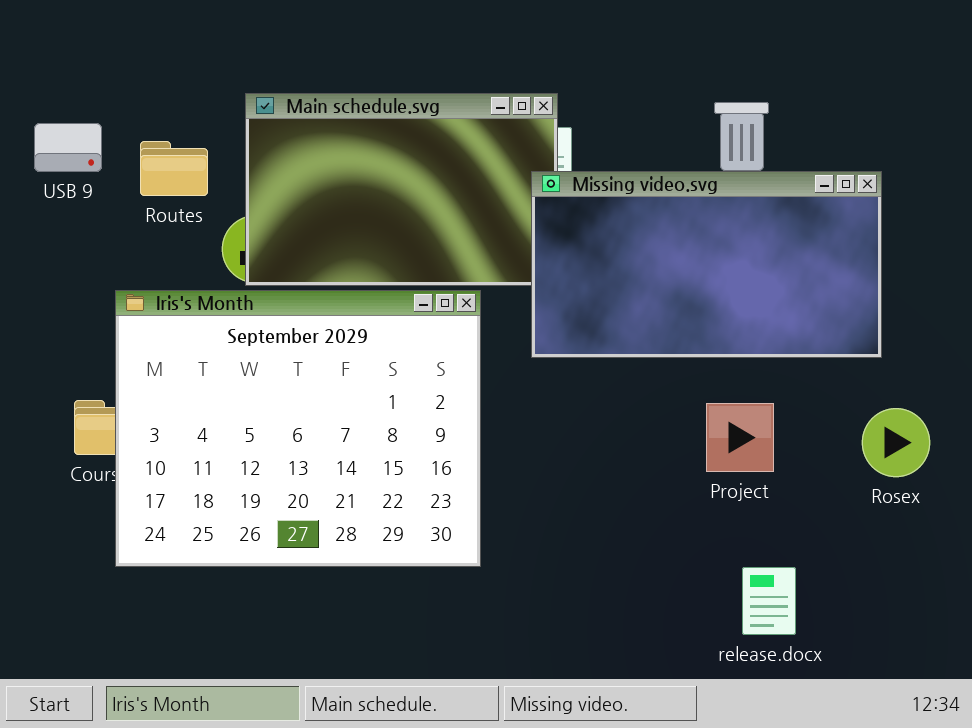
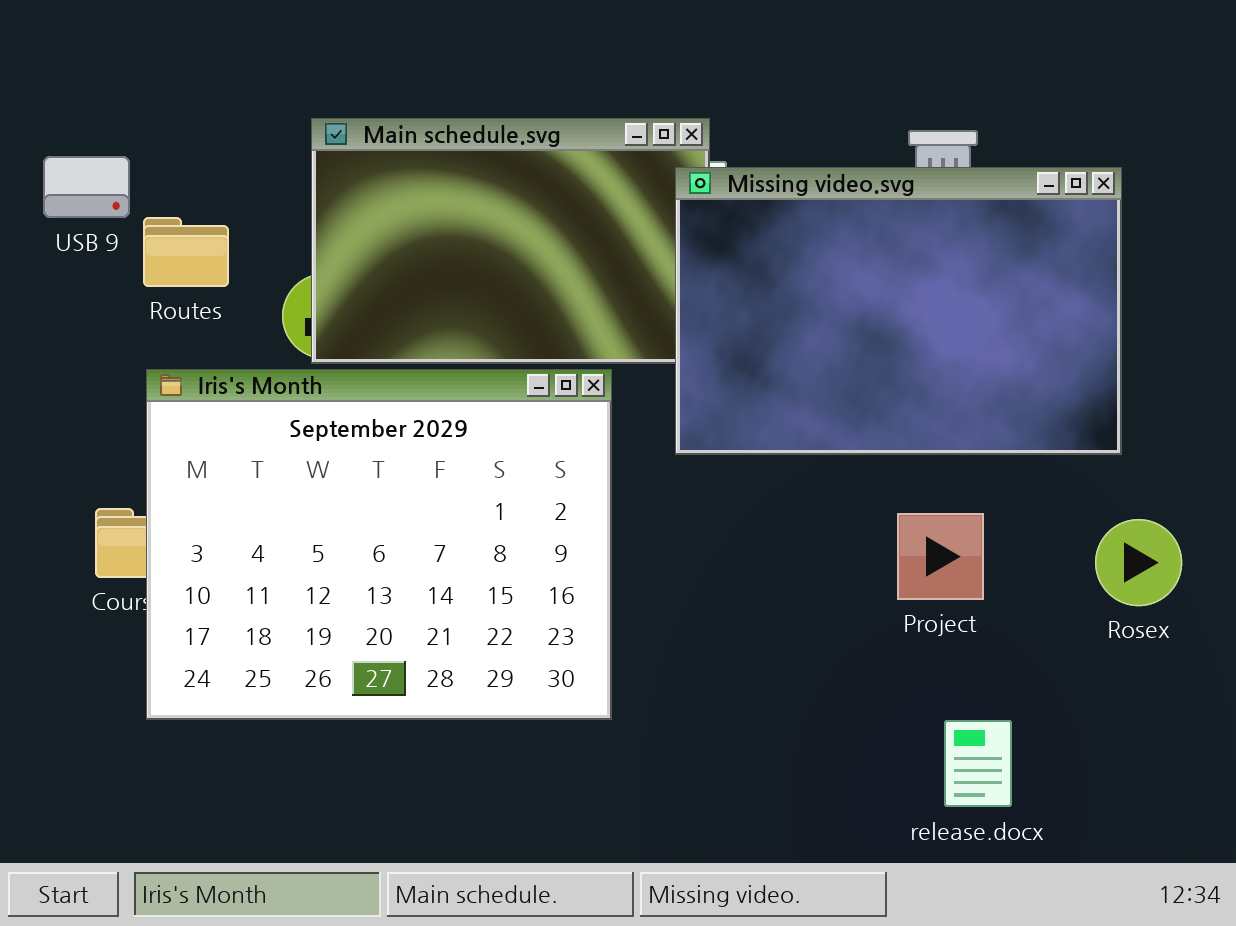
Routes: [140,141,208,196] -> [143,217,229,287], moved
Missing video.svg: [531,171,882,358] -> [675,167,1122,455], resized

